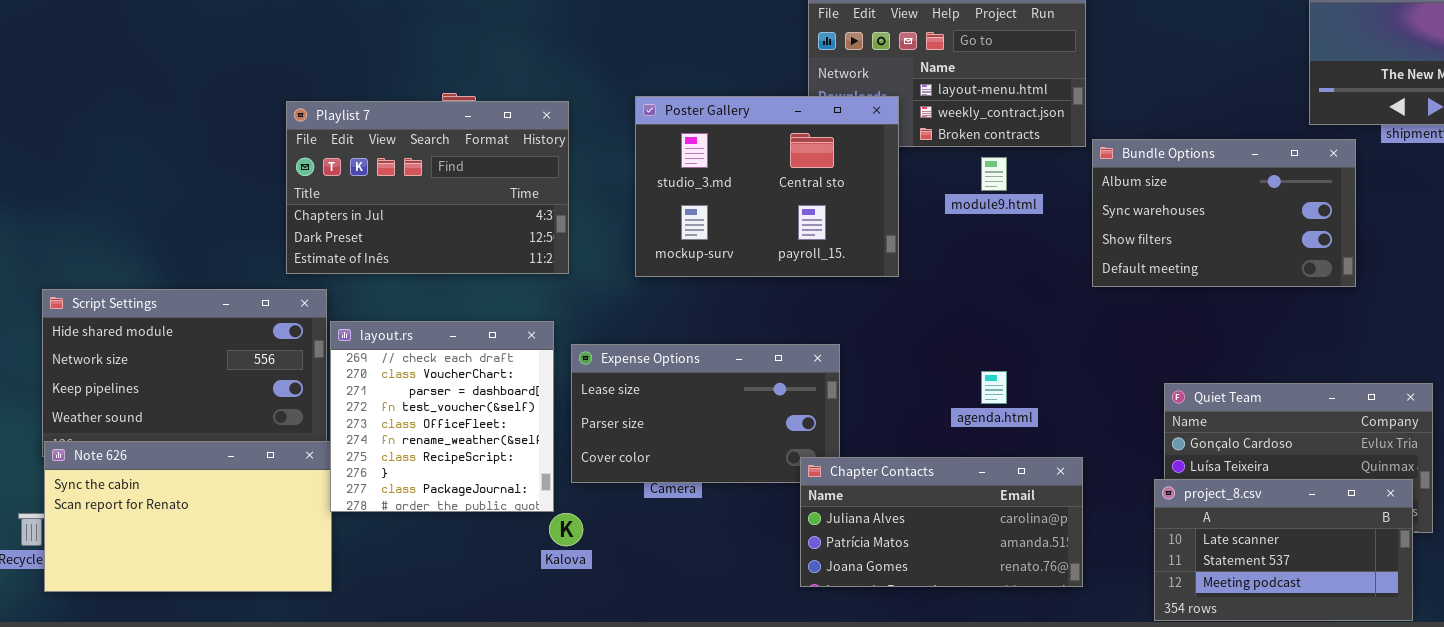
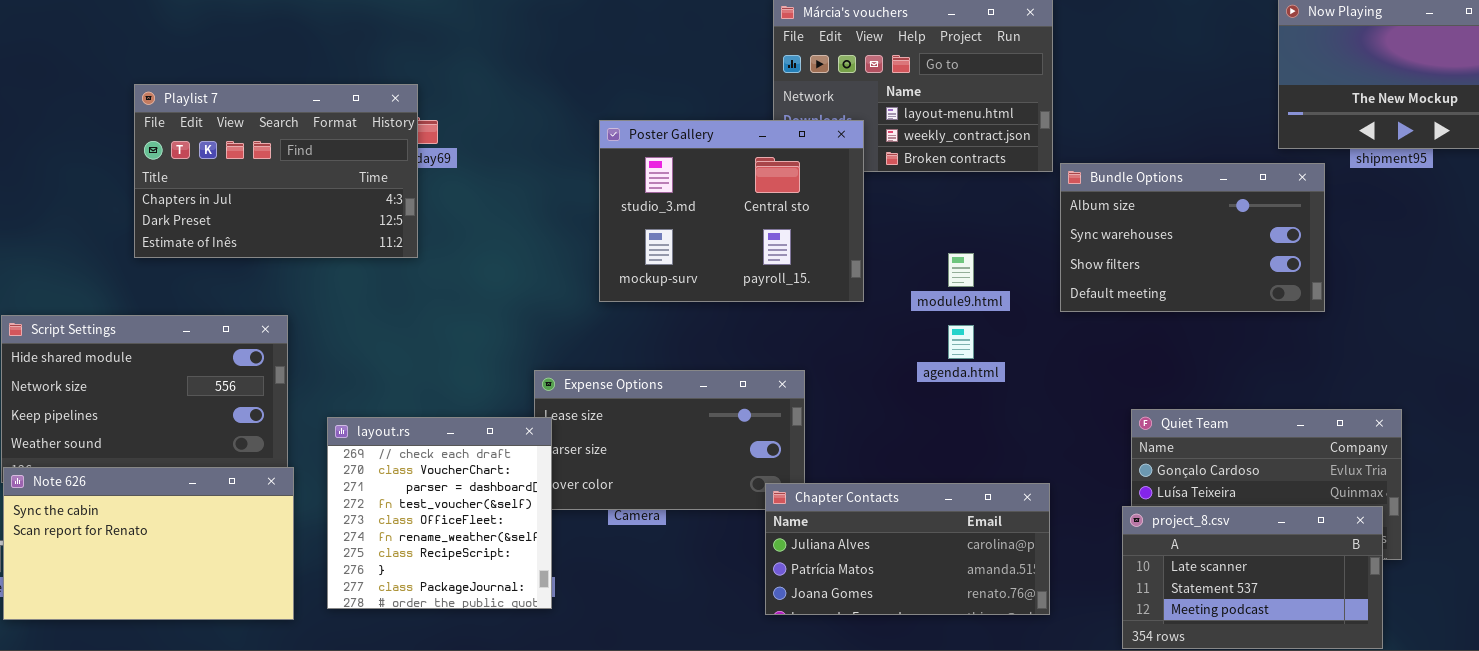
Playlist 7: [286,101,569,274] -> [134,84,418,258], moved
module9.html: [981,157,1007,191] -> [948,253,974,287], moved
layout.rs: [330,321,554,512] -> [327,417,552,609], moved
agenda.html: [981,371,1007,404] -> [948,325,974,359], moved

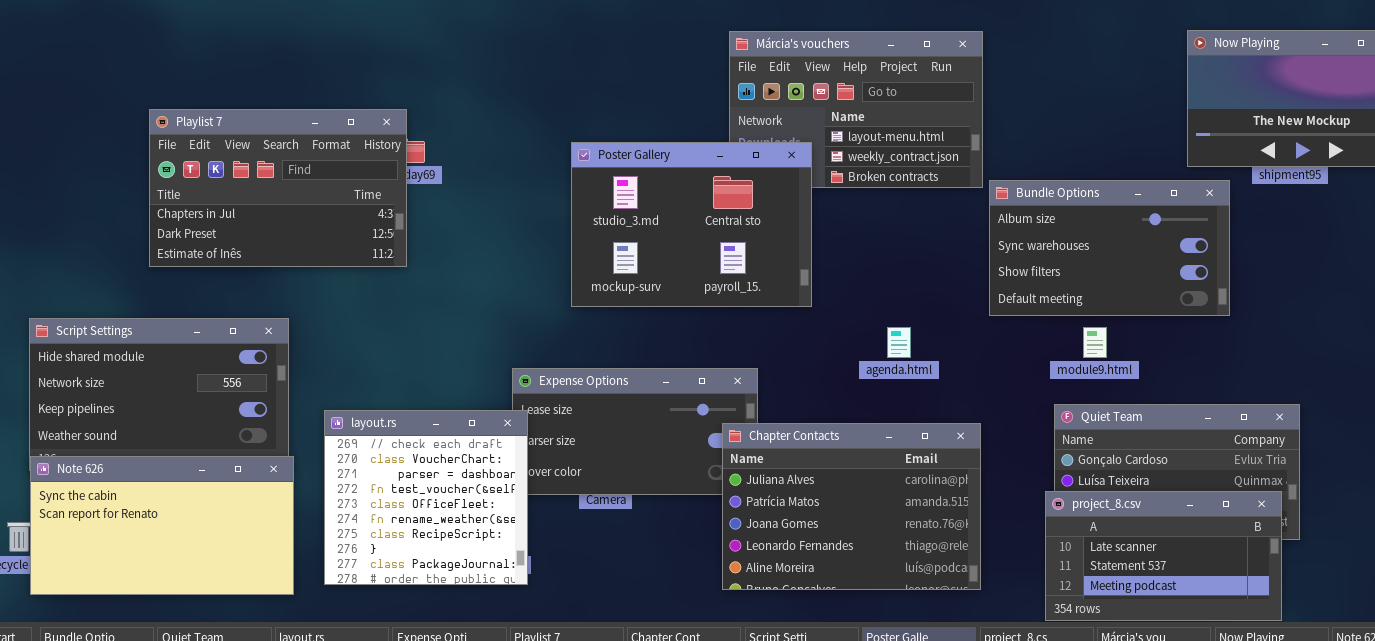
module9.html: [948,253,974,287] -> [1083,327,1107,358], moved
Chapter Contacts: [765,483,1050,615] -> [722,423,981,590], resized

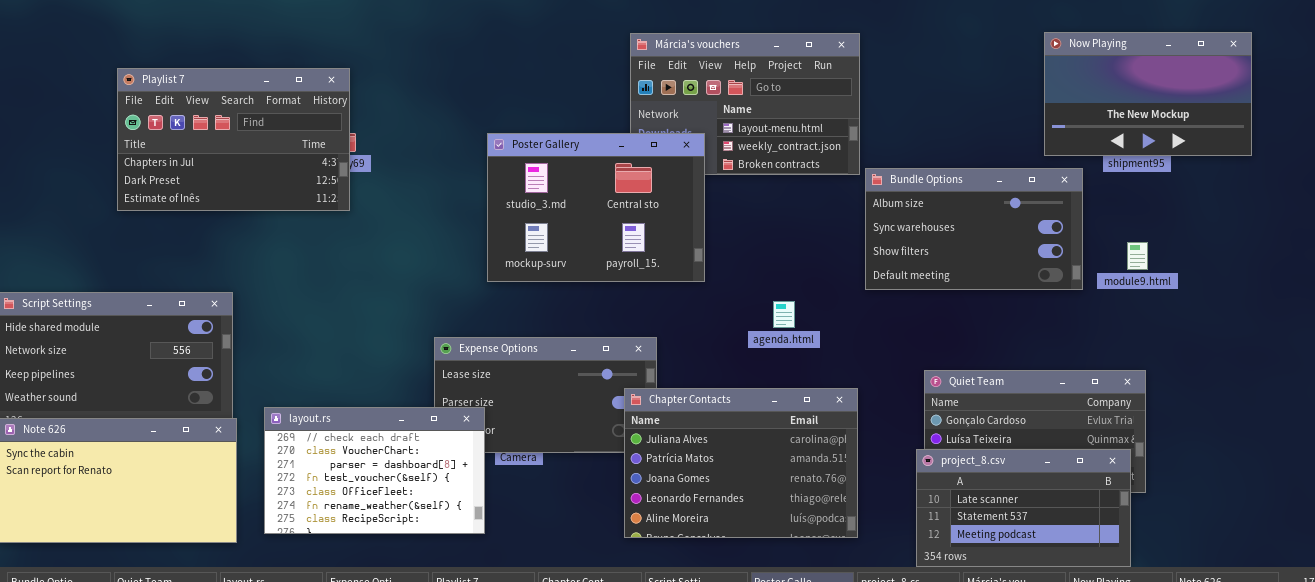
Playlist 7: [149,109,407,267] -> [117,68,350,211], moved
module9.html: [1083,327,1107,358] -> [1127,242,1148,270], moved
layout.rs: [324,410,528,585] -> [264,407,485,534], resized

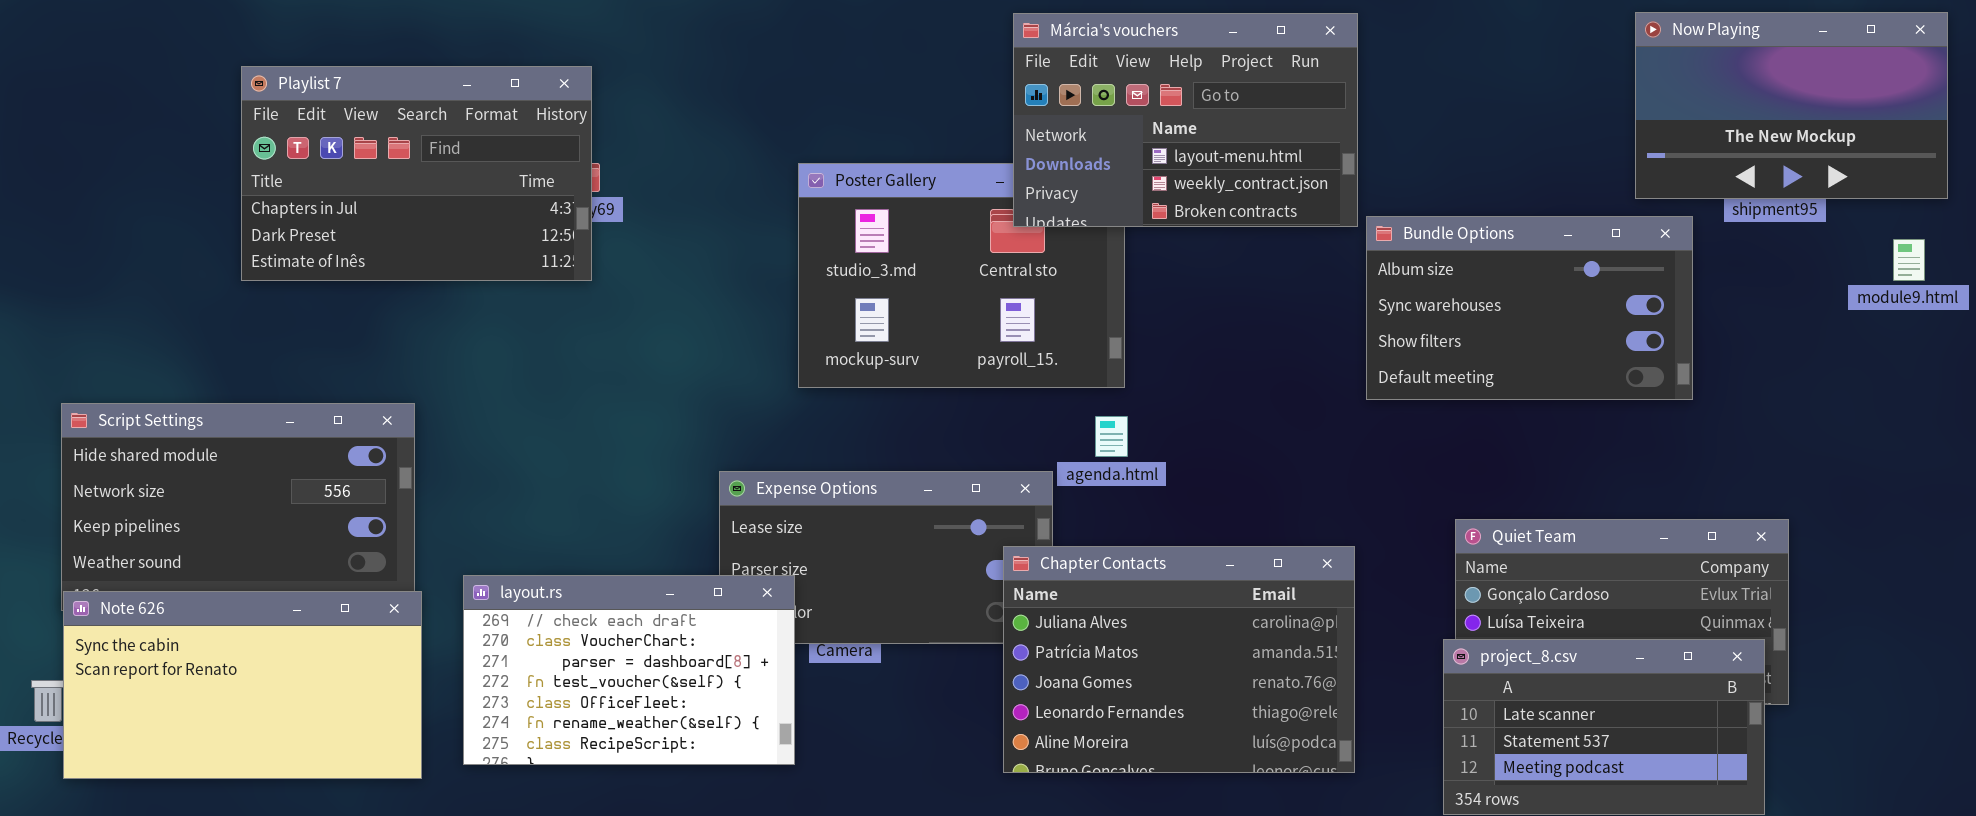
Márcia's vouchers: [630,33,860,175] -> [1013,13,1358,227], raised
module9.html: [1127,242,1148,270] -> [1893,239,1925,281], moved
agenda.html: [773,301,795,328] -> [1095,416,1128,457], moved

